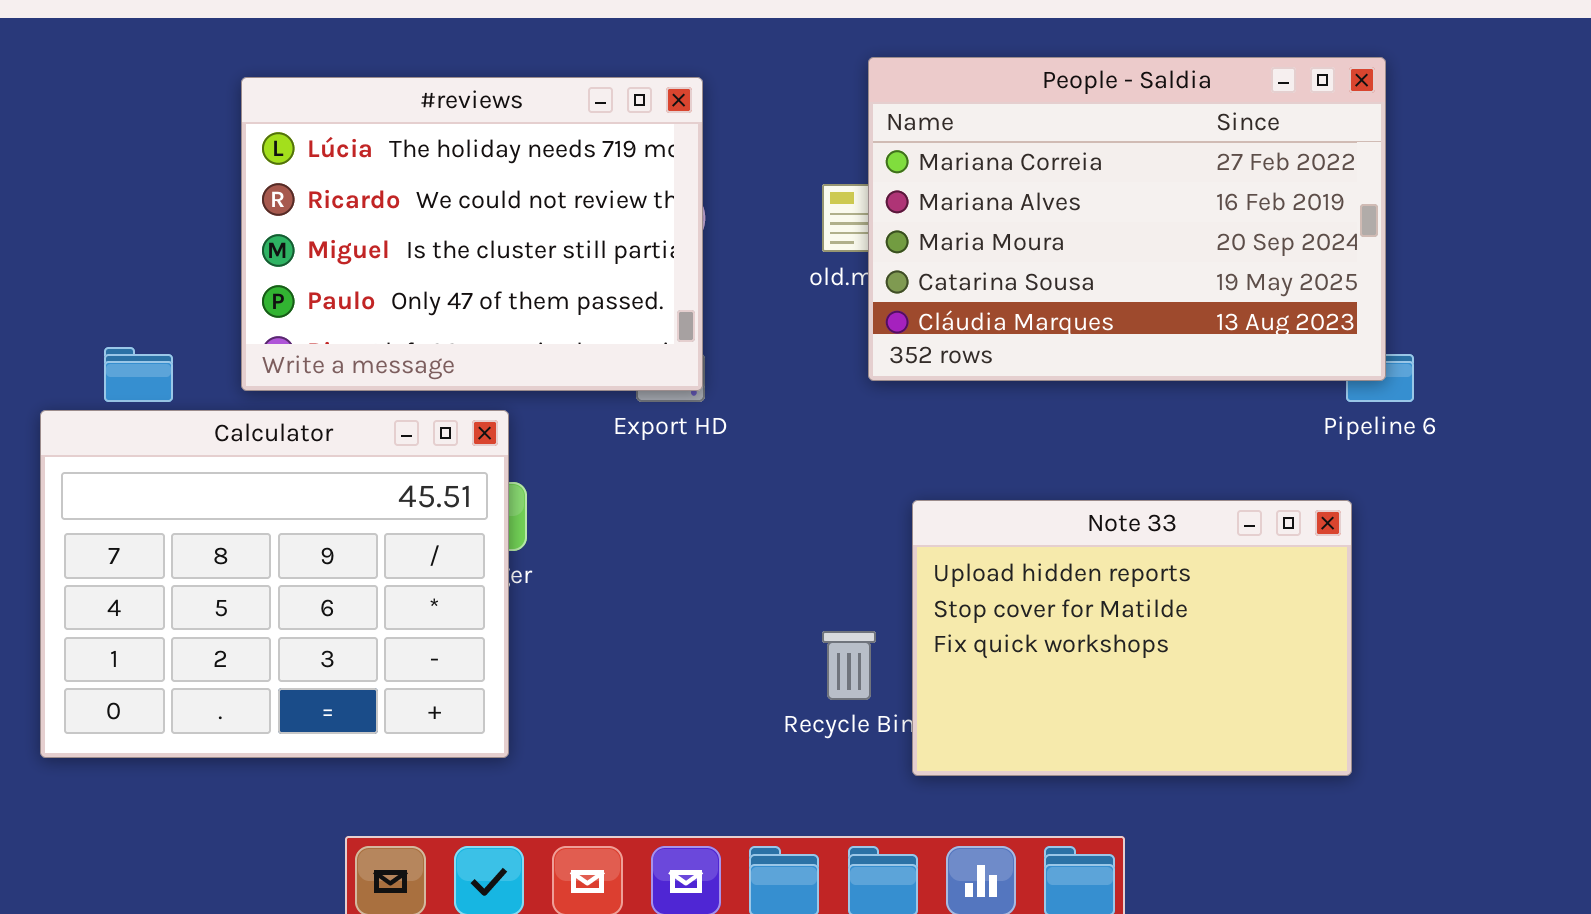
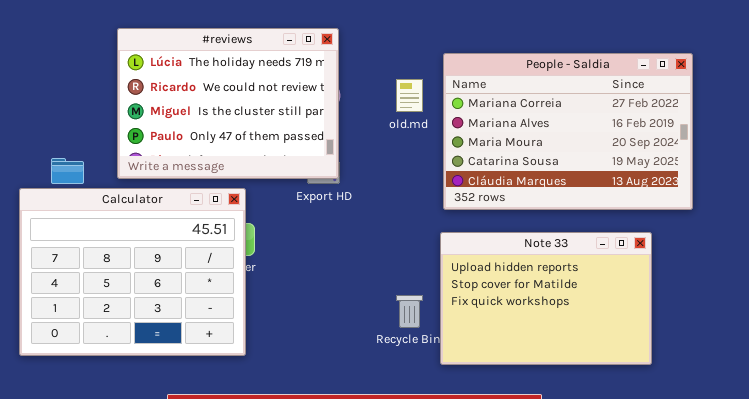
People - Saldia: [868,57,1386,381] -> [443,53,693,210], moved

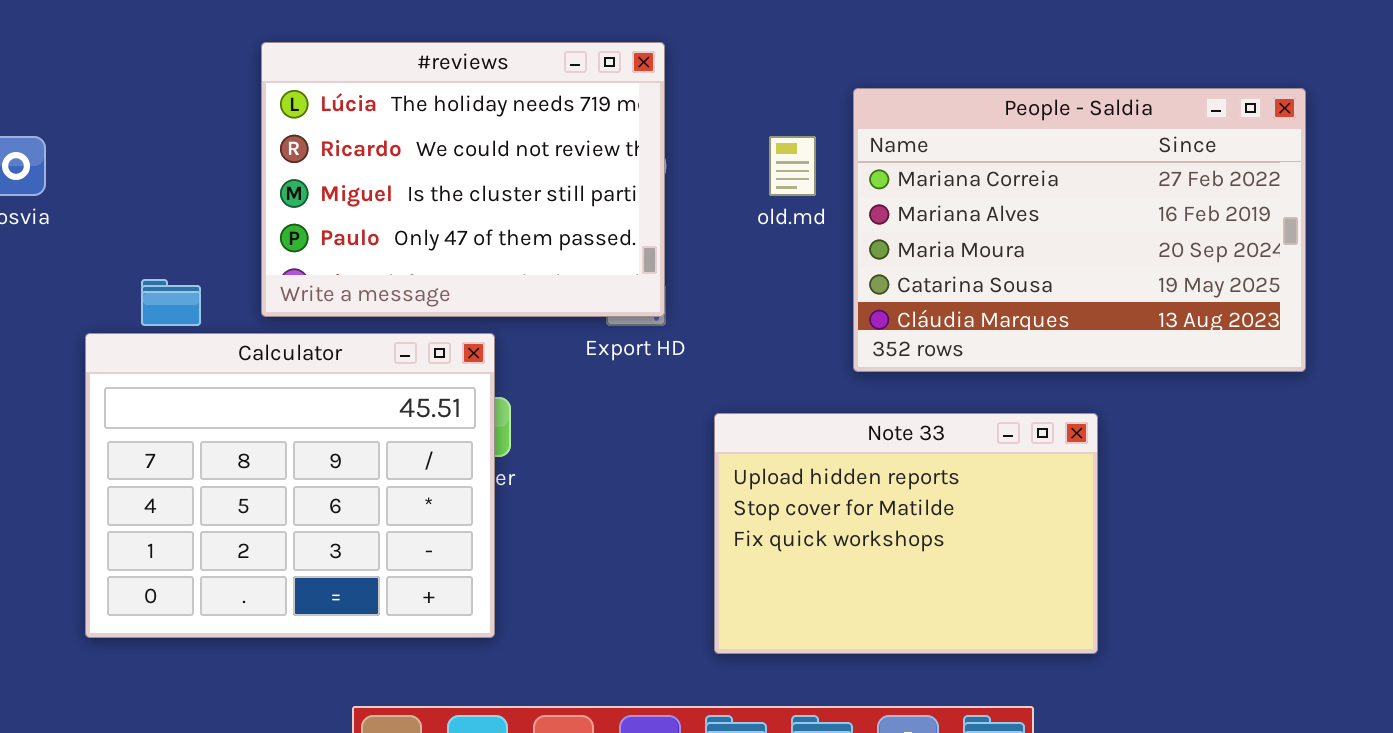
Note 33: [440,232,652,365] -> [714,413,1098,654], moved

